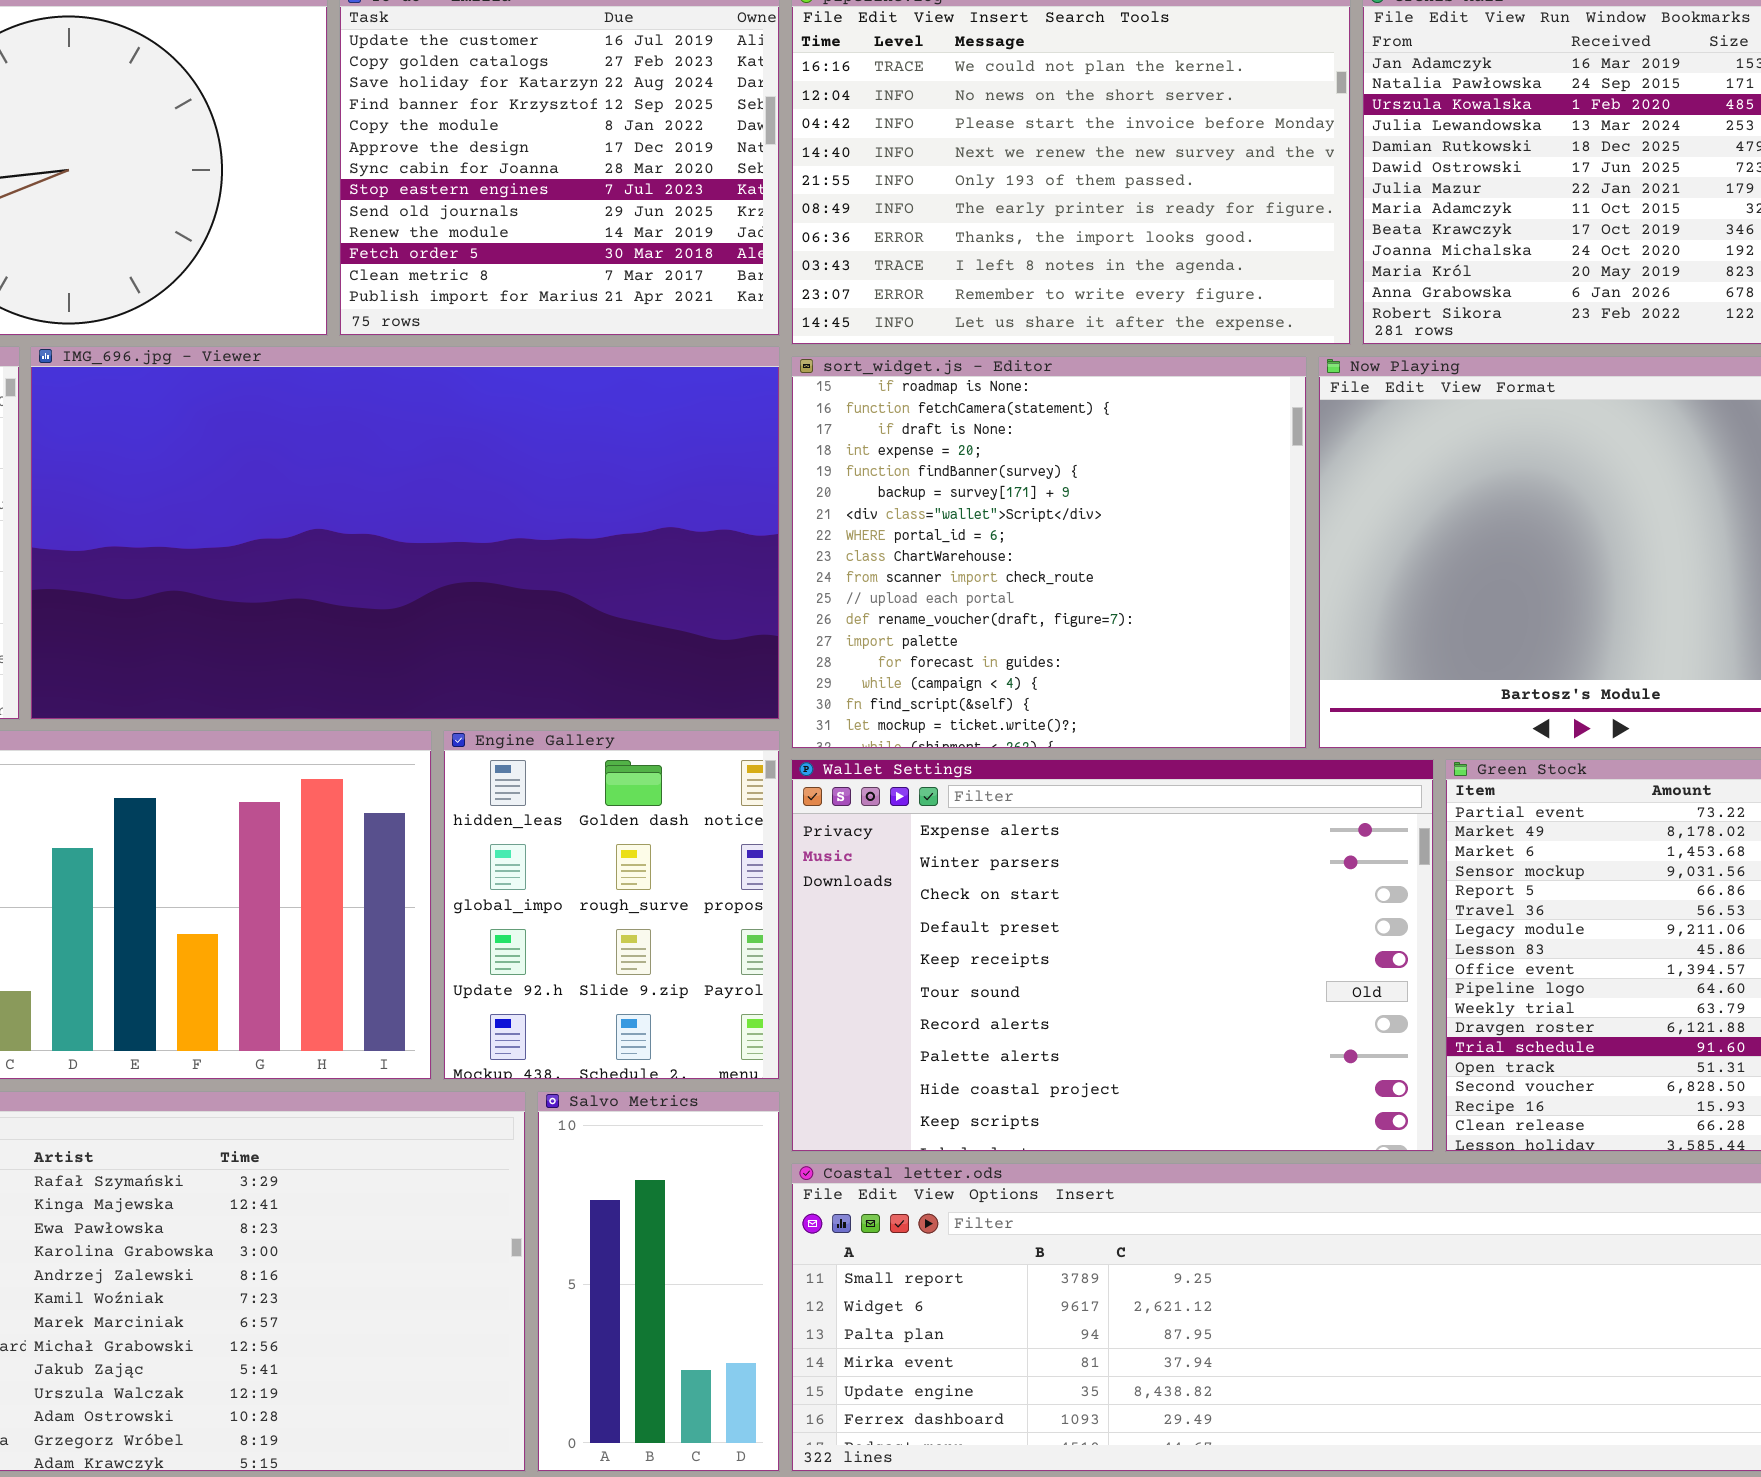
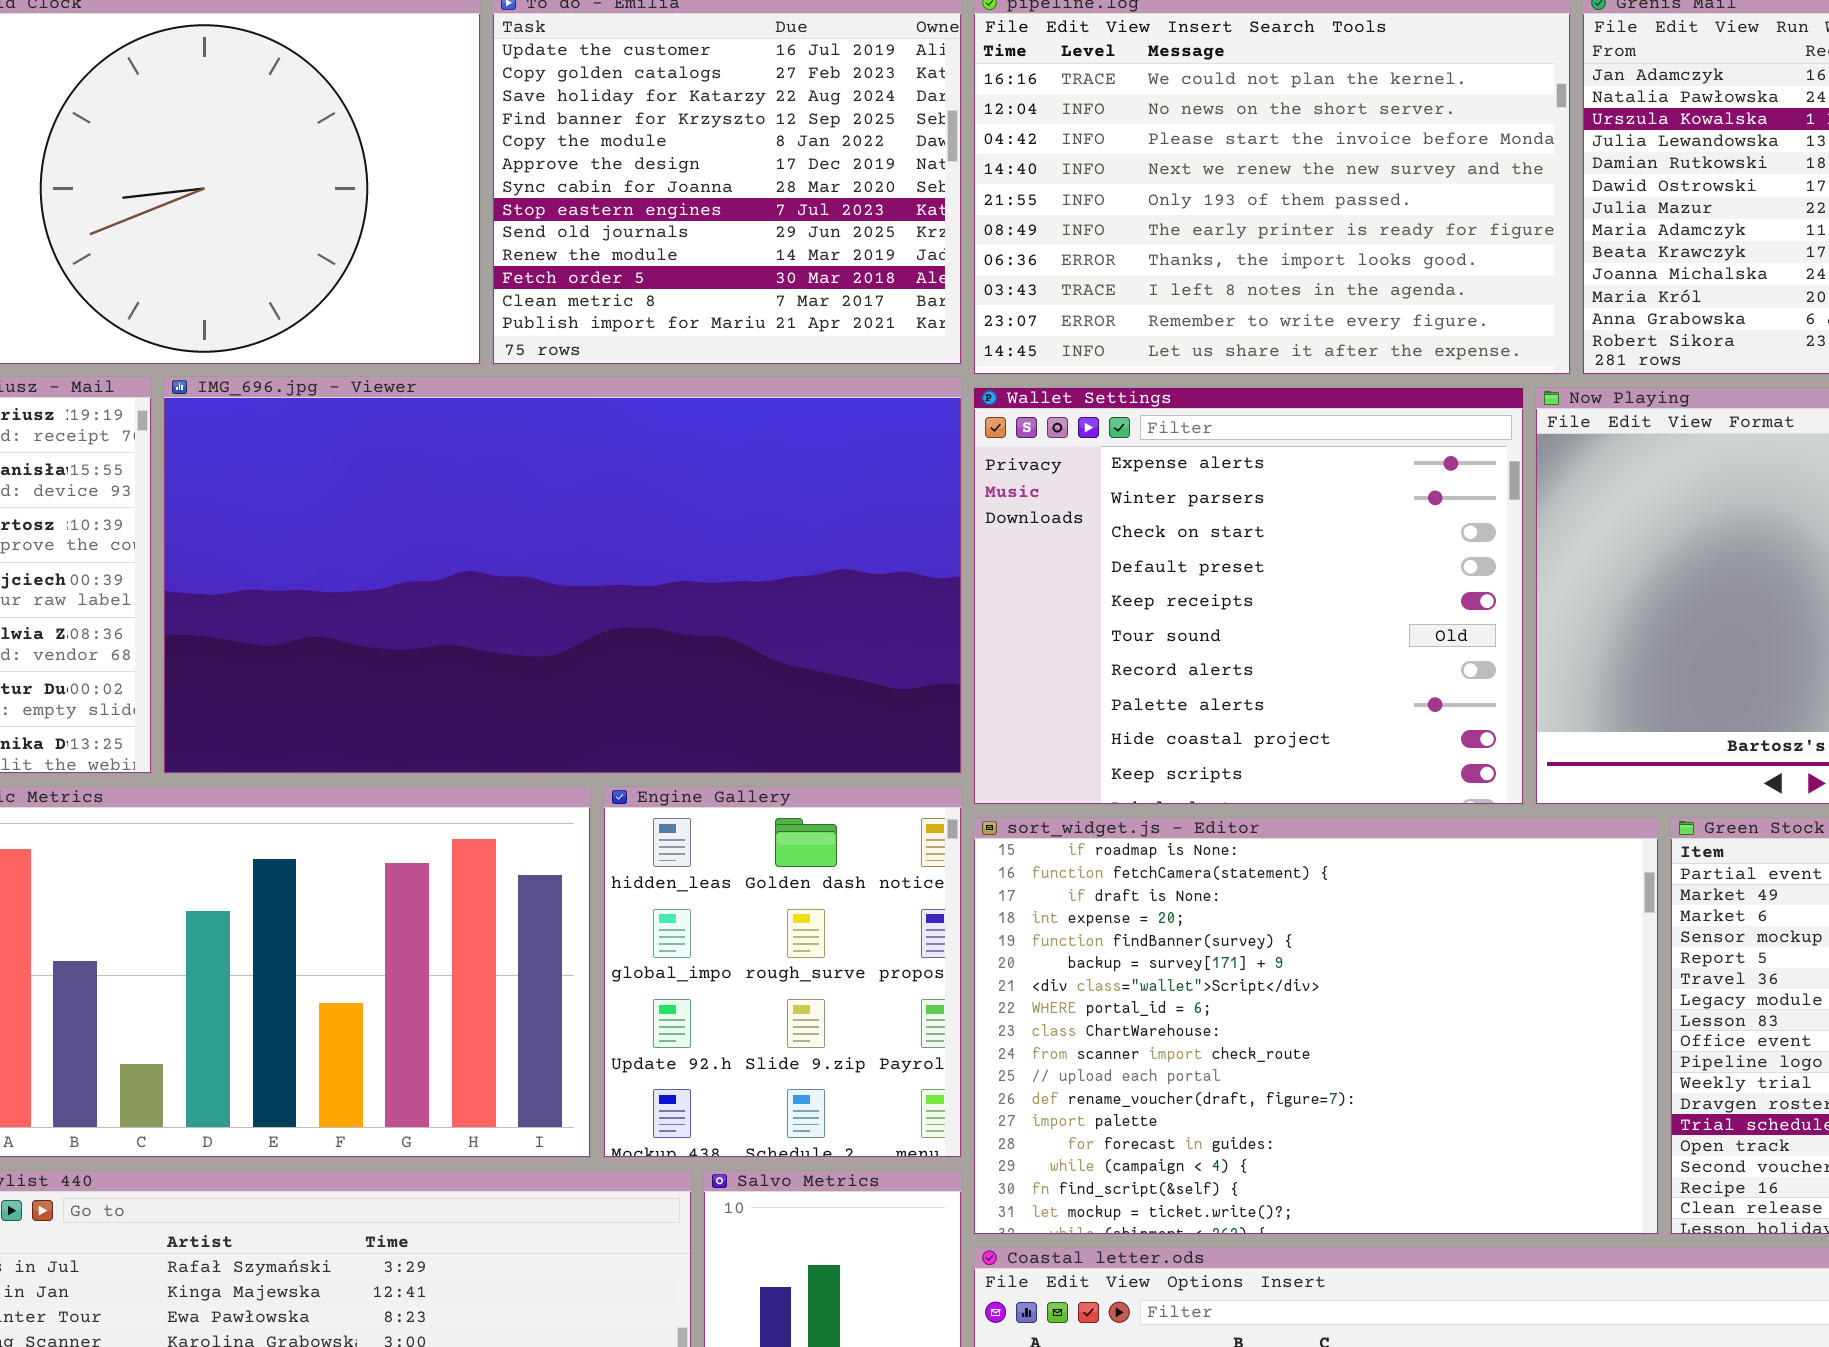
sort_widget.js - Editor: [791,356,1307,749] -> [973,817,1659,1235], moved, resized
Wallet Settings: [791,759,1434,1152] -> [973,387,1524,805], moved, resized

